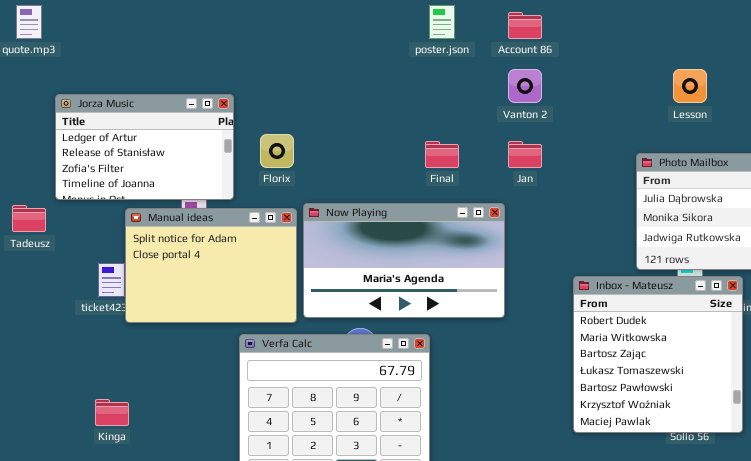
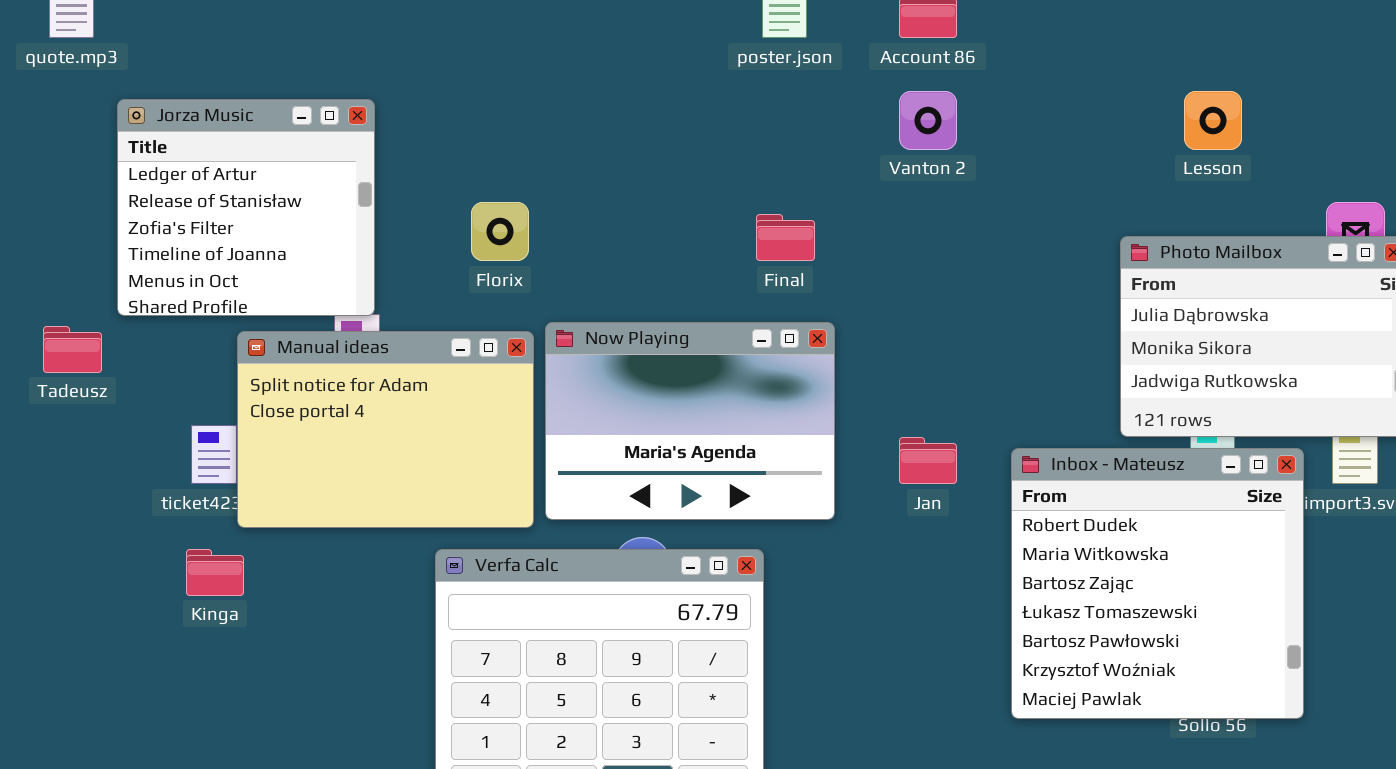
Jorza Music: [55,94,234,200] -> [117,99,375,316], resized
Jan: [508,141,542,168] -> [899,437,957,484], moved
Now Playing: [303,203,505,318] -> [545,322,835,520], resized
Kinga: [95,399,129,426] -> [186,549,244,596], moved

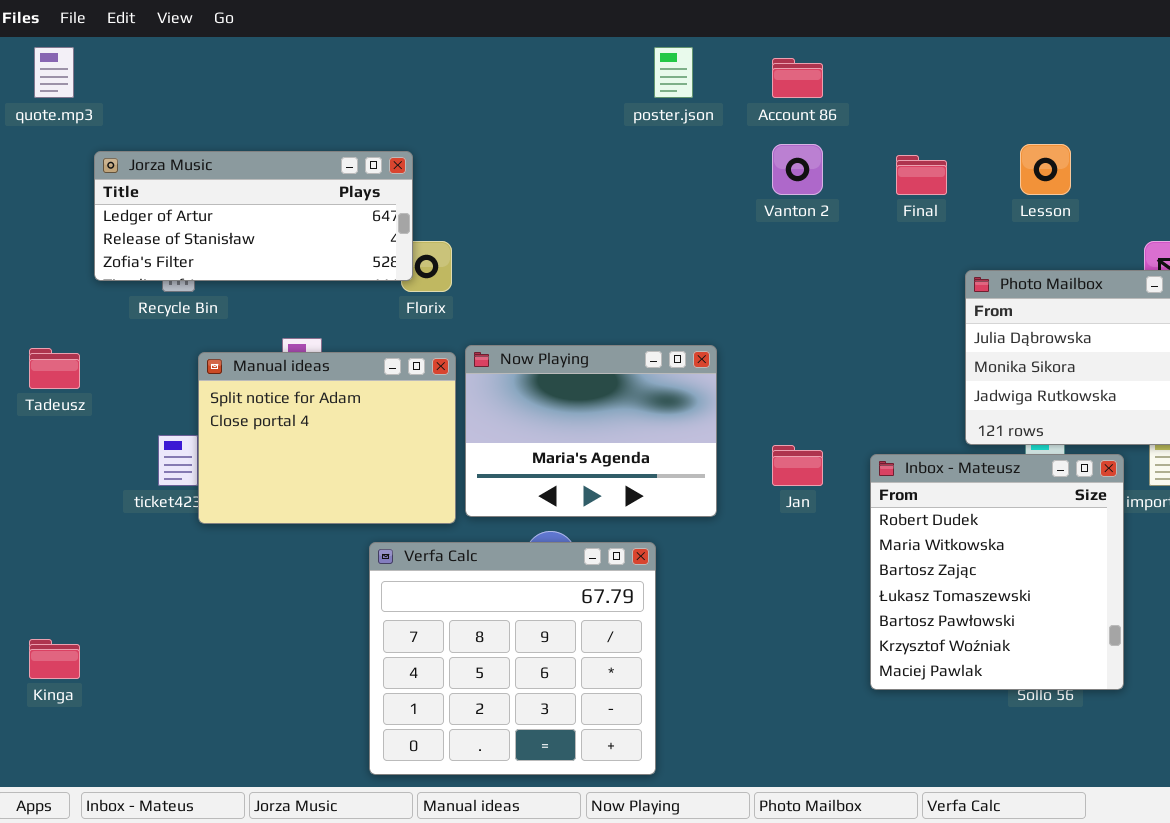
Jorza Music: [117,99,375,316] -> [94,151,413,281], resized
Final: [756,214,815,261] -> [896,155,947,195], moved
Kinga: [186,549,244,596] -> [29,639,80,679], moved

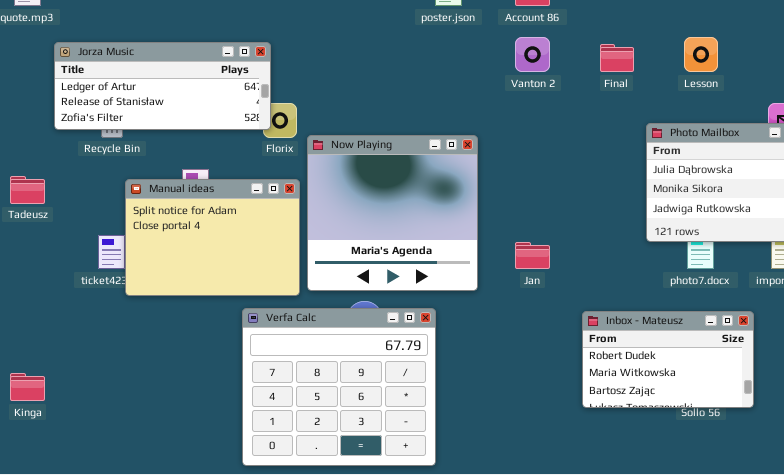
Now Playing: [465,345,717,517] -> [307,135,478,291], resized
Inbox - Mateusz: [870,454,1124,690] -> [582,311,754,408], resized

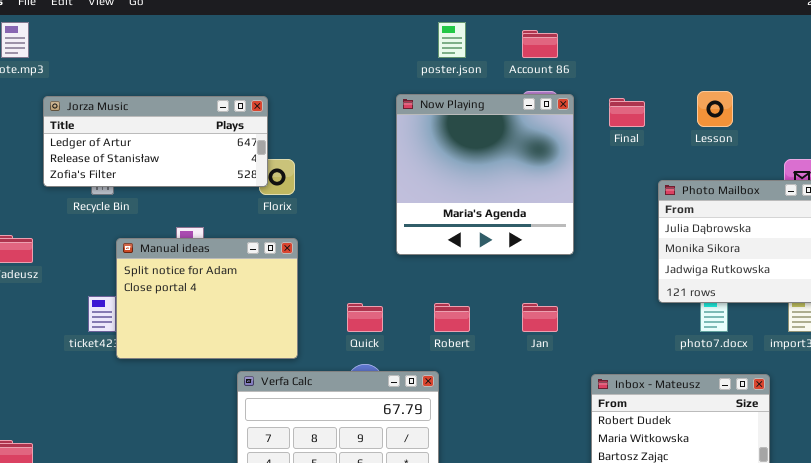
Now Playing: [307,135,478,291] -> [396,94,574,255], moved

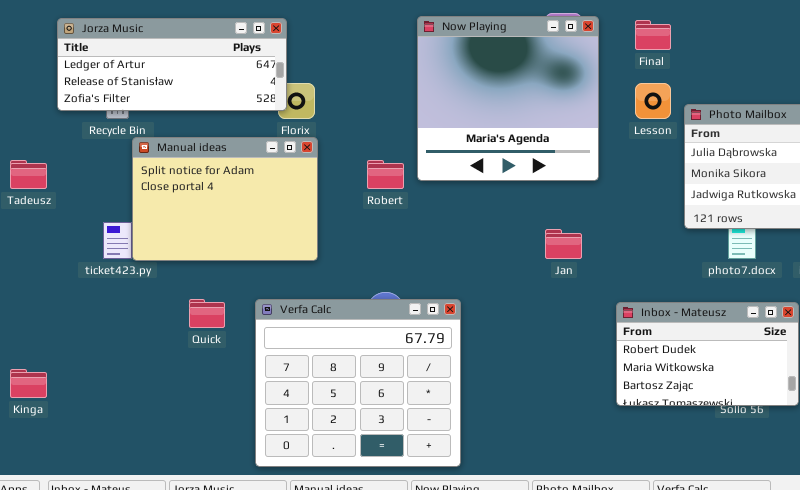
Lesson: [697,91,733,127] -> [635,83,671,119], moved
Manual ideas: [116,238,298,359] -> [132,137,318,261], moved
Quick: [347,303,383,332] -> [189,299,225,328], moved
Robert: [434,303,470,332] -> [367,160,404,189], moved

